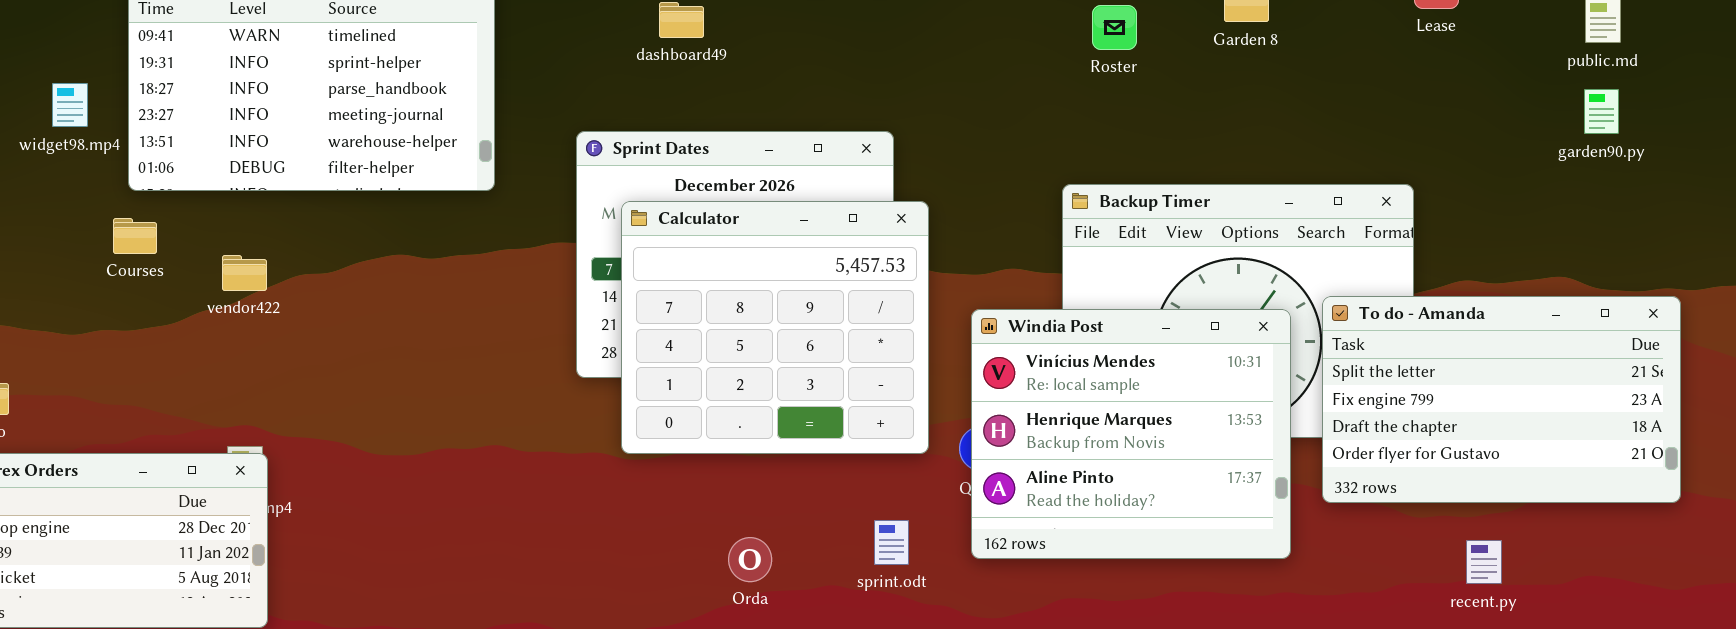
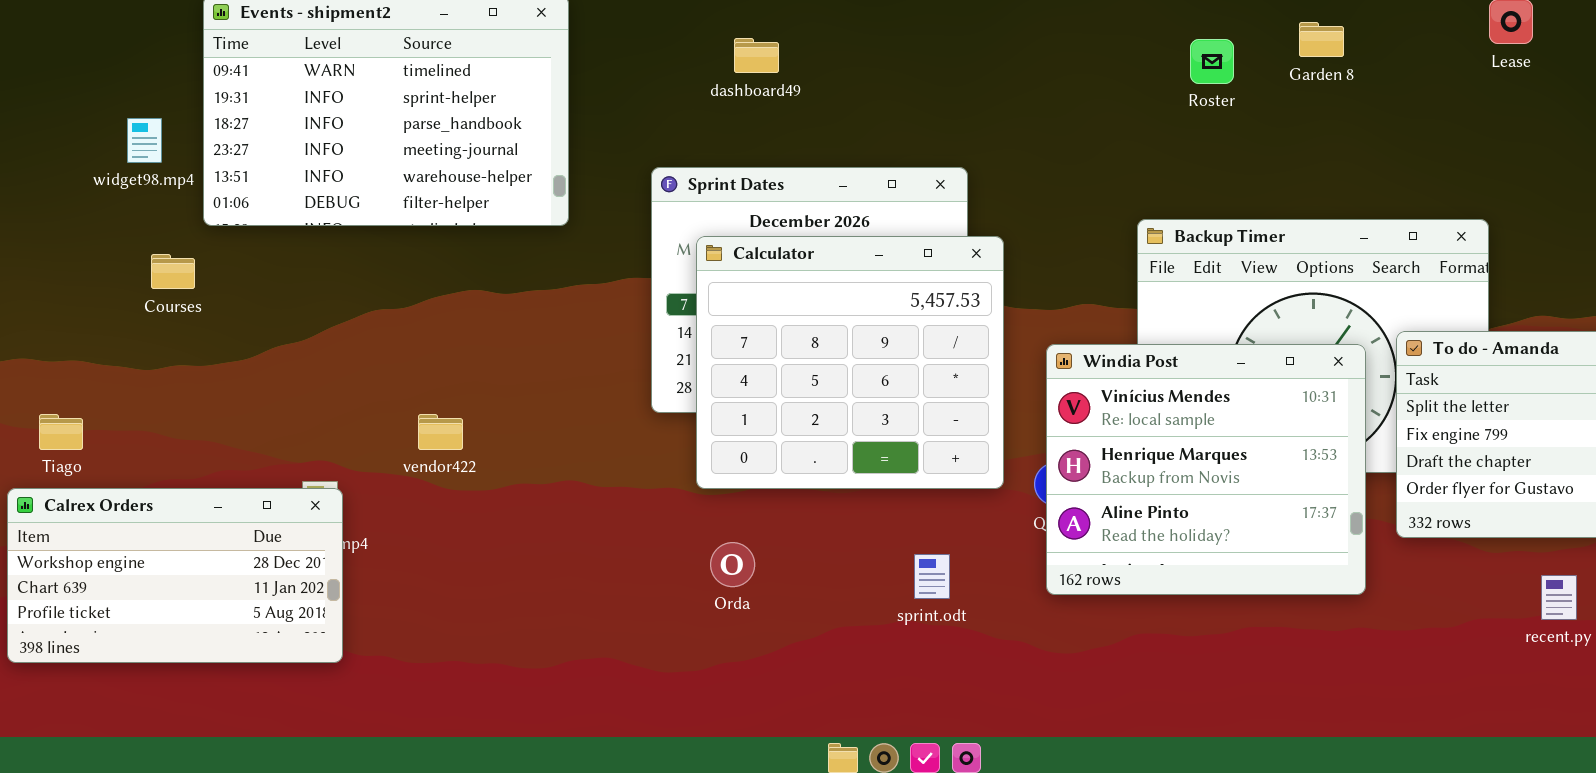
Roster: [1092,5,1137,50] -> [1190,39,1234,84], moved
Courses: [113,218,157,254] -> [151,254,195,289], moved
vendor422: [222,255,267,291] -> [418,414,463,450], moved
sprint.odt: [874,520,909,565] -> [914,554,950,599], moved
Orda: [728,537,772,582] -> [710,542,755,587], moved

